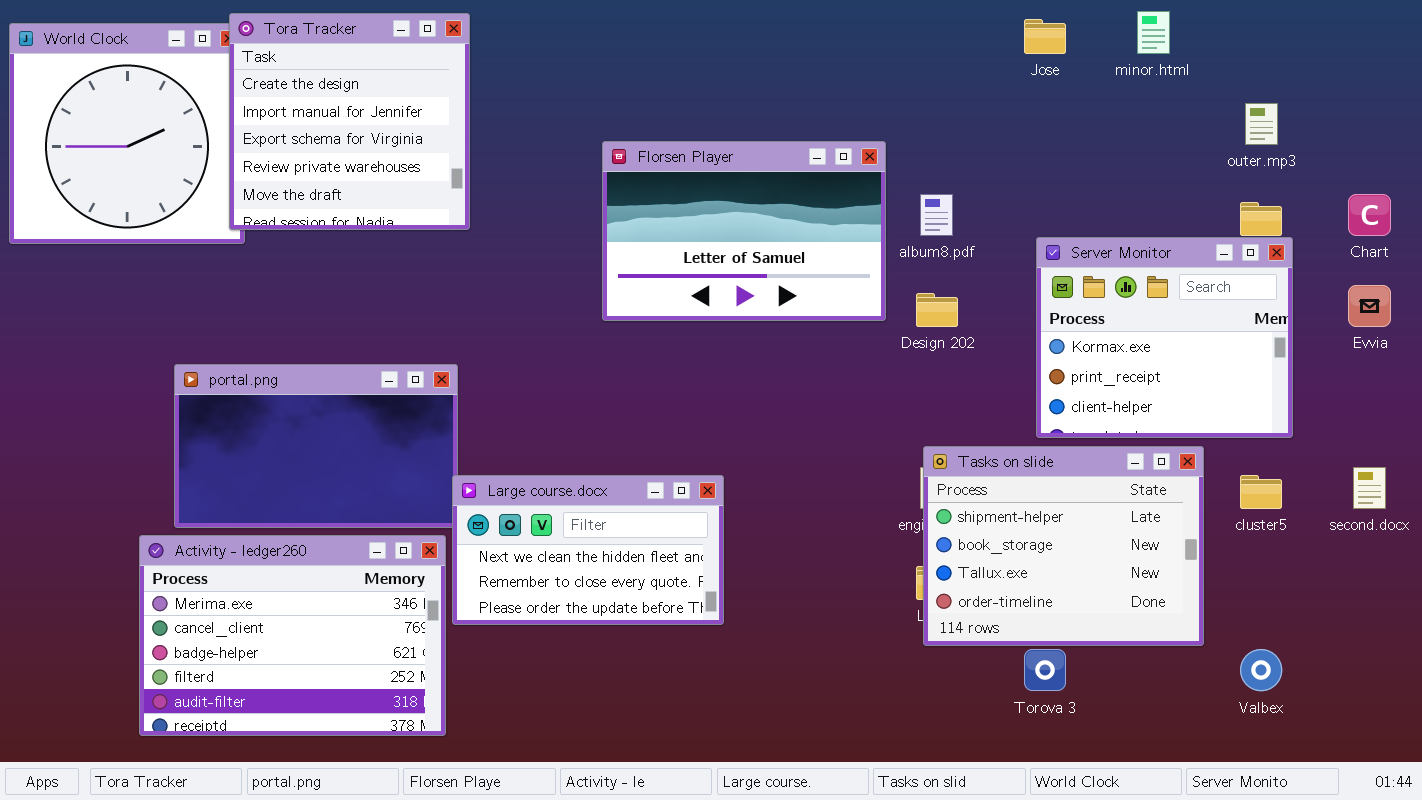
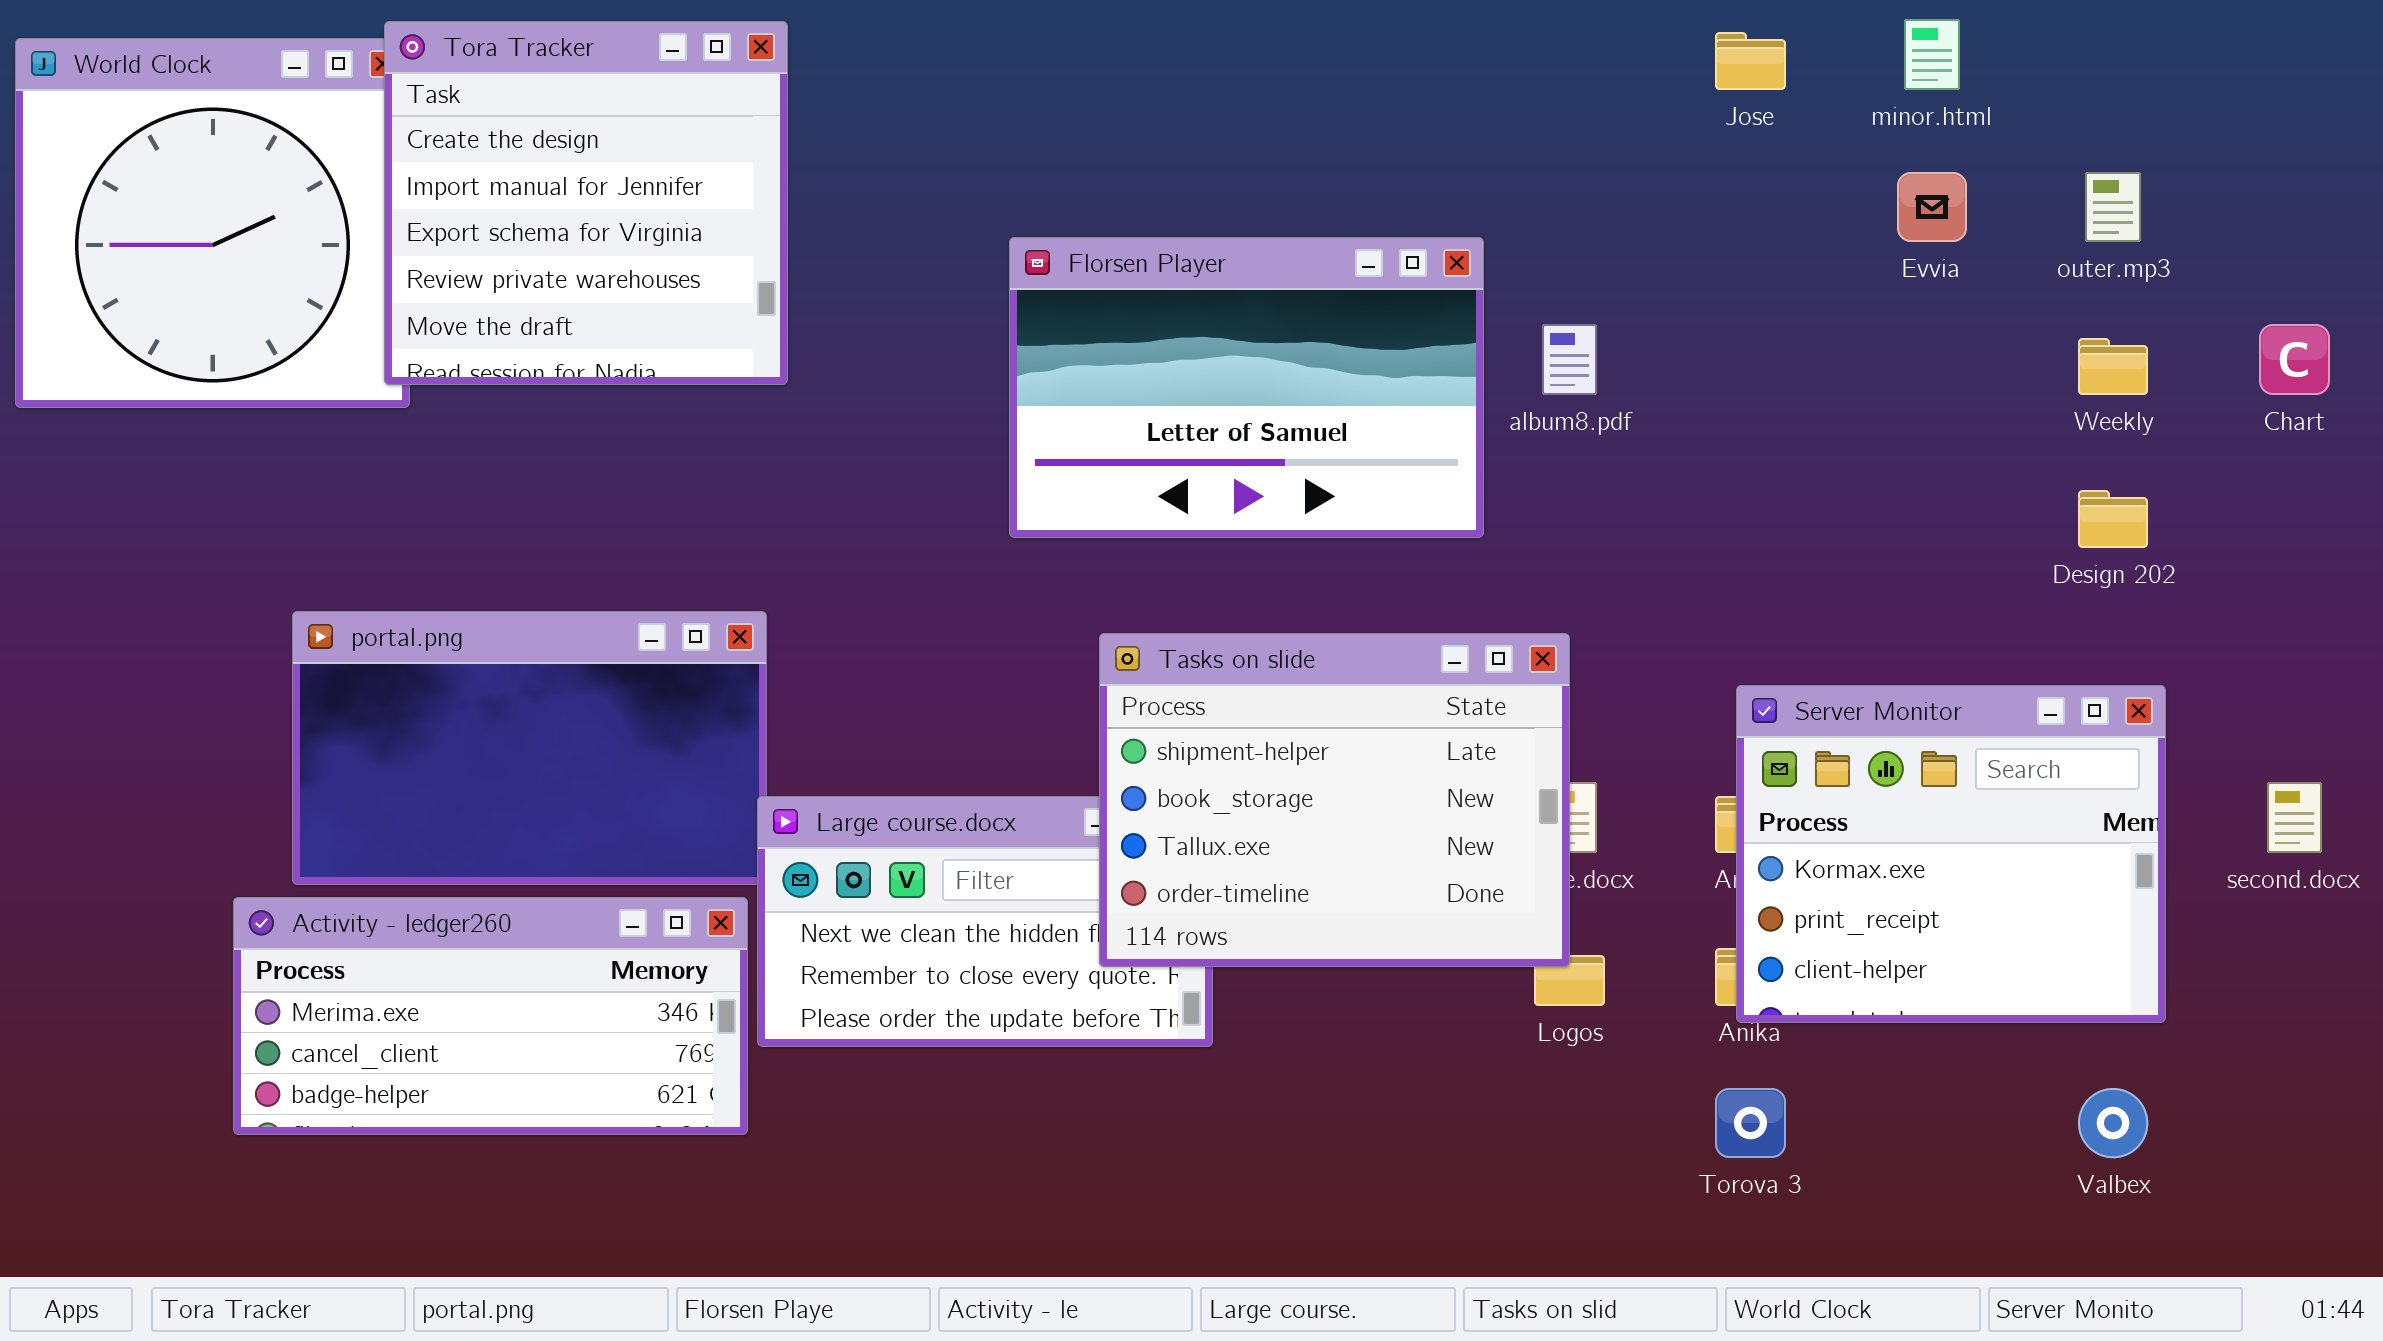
Server Monitor: [1036,237,1293,438] -> [1736,685,2166,1023], moved
Evvia: [1348,285,1391,327] -> [1897,172,1967,242], moved
Design 202: [916,293,958,327] -> [2078,490,2148,548], moved
Tasks on slide: [923,446,1204,646] -> [1099,633,1570,967], moved
Activity - ledger260: [139,535,446,736] -> [233,897,748,1135], resized

